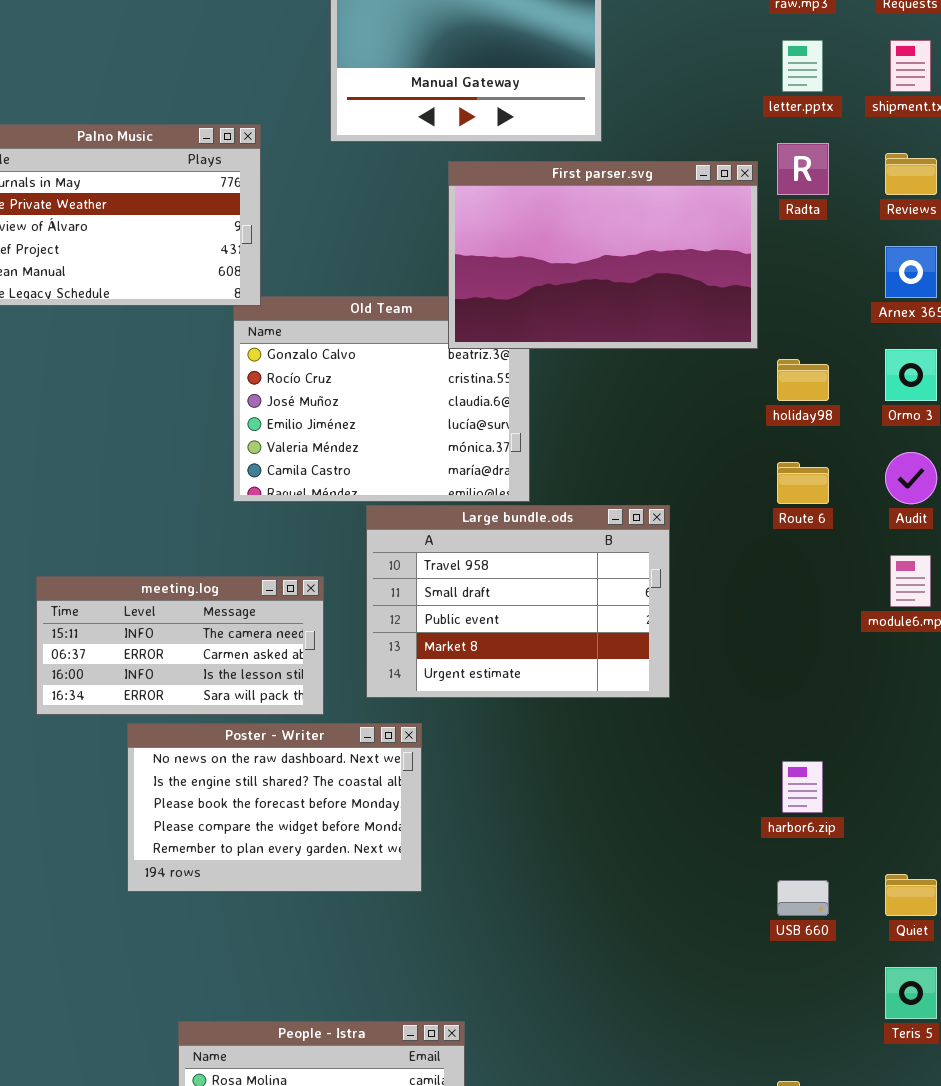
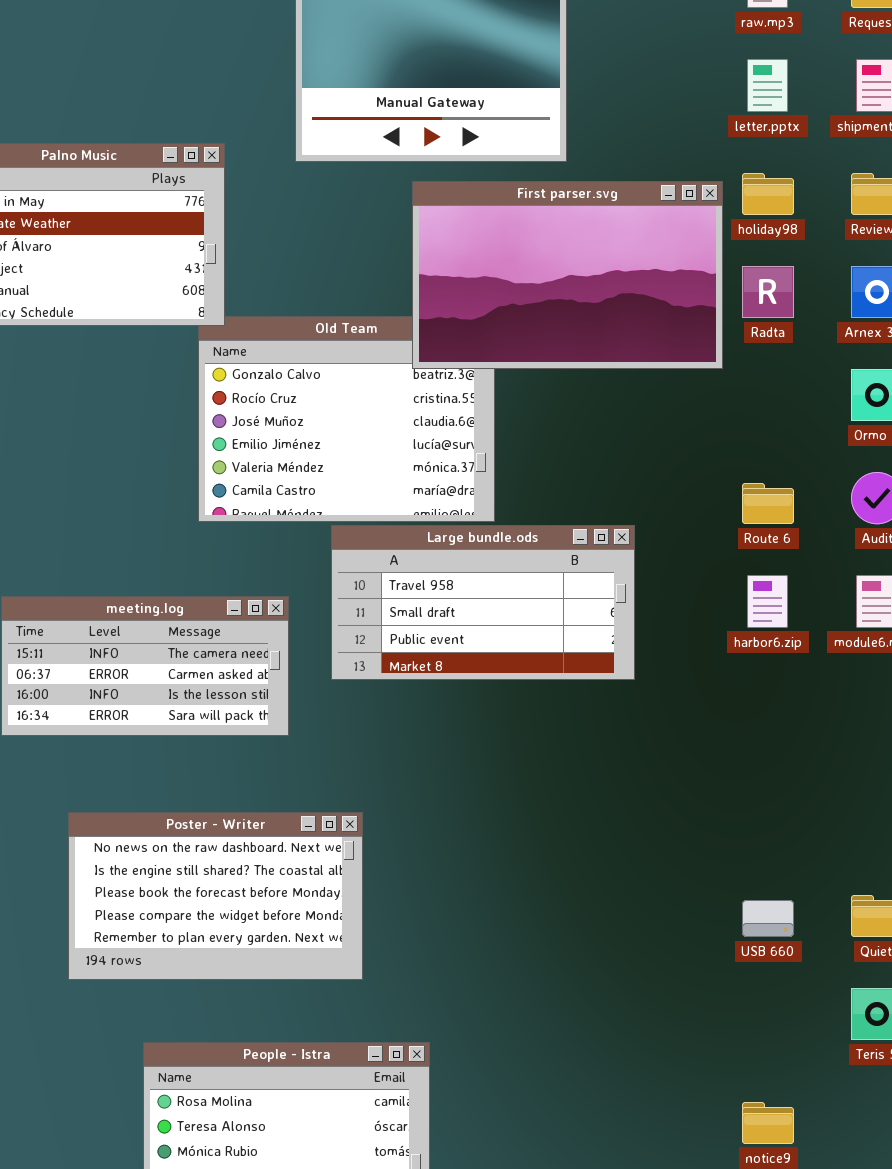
Radta: [777,143,829,195] -> [742,266,794,318], moved
holiday98: [777,359,829,401] -> [742,173,794,215], moved
Large bundle.ods: [366,505,670,698] -> [331,525,635,680], resized
Poster - Writer: [127,723,422,892] -> [68,812,363,980], moved
harbor6.zip: [782,761,823,813] -> [747,575,788,628], moved

